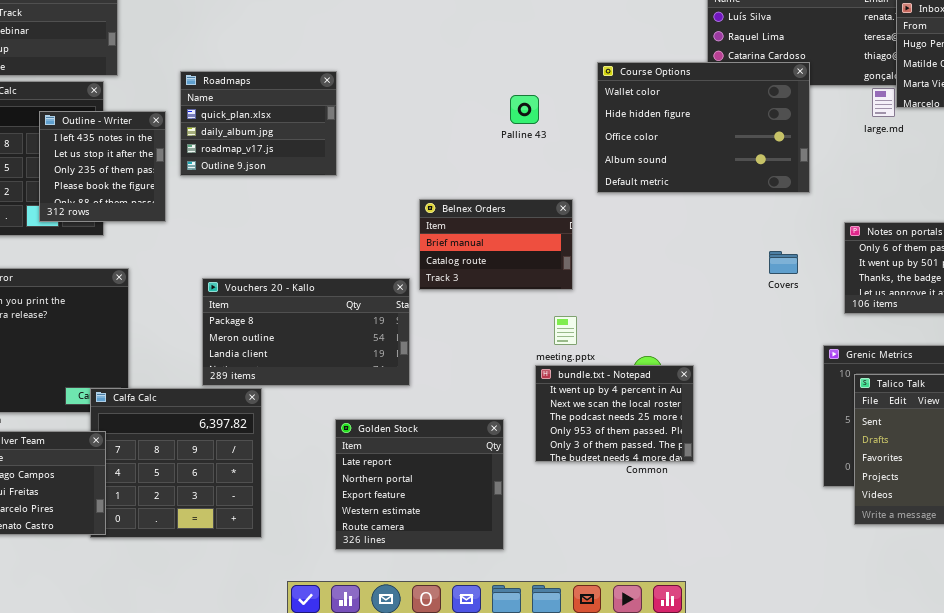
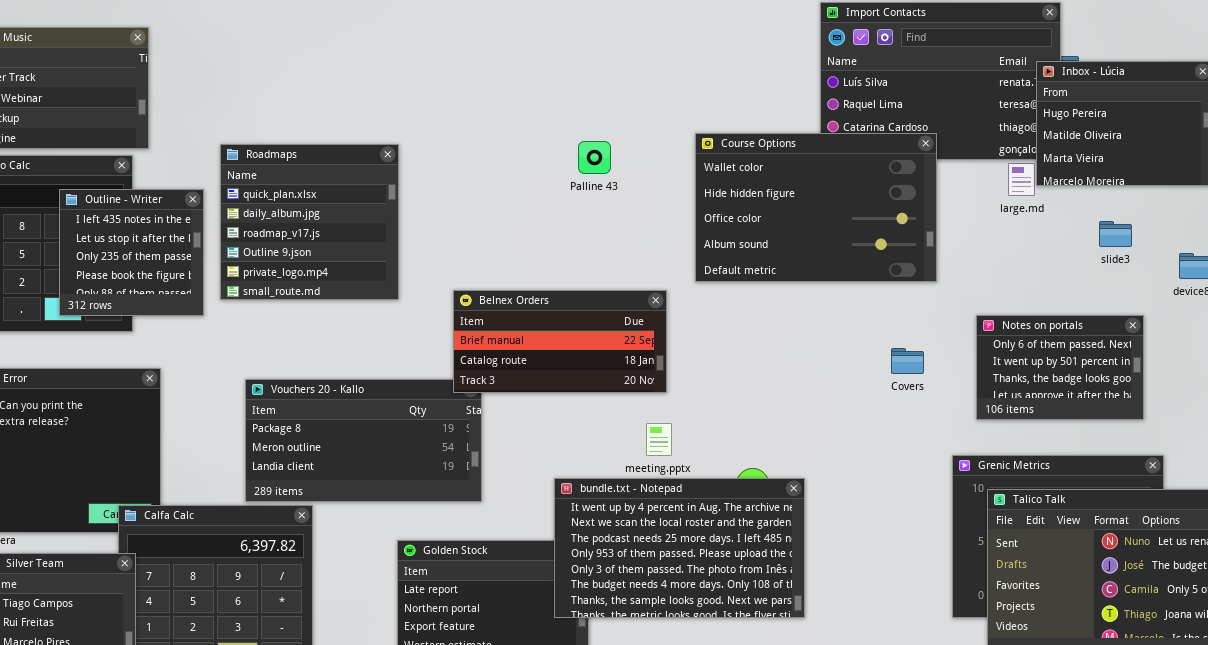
Roadmaps: [180,71,337,176] -> [220,144,399,300], resized
Palline 43: [510,95,539,124] -> [578,141,611,174], moved
Belnex Orders: [419,199,573,290] -> [453,290,667,393], resized
bundle.txt - Notepad: [535,365,694,462] -> [554,478,805,618], resized

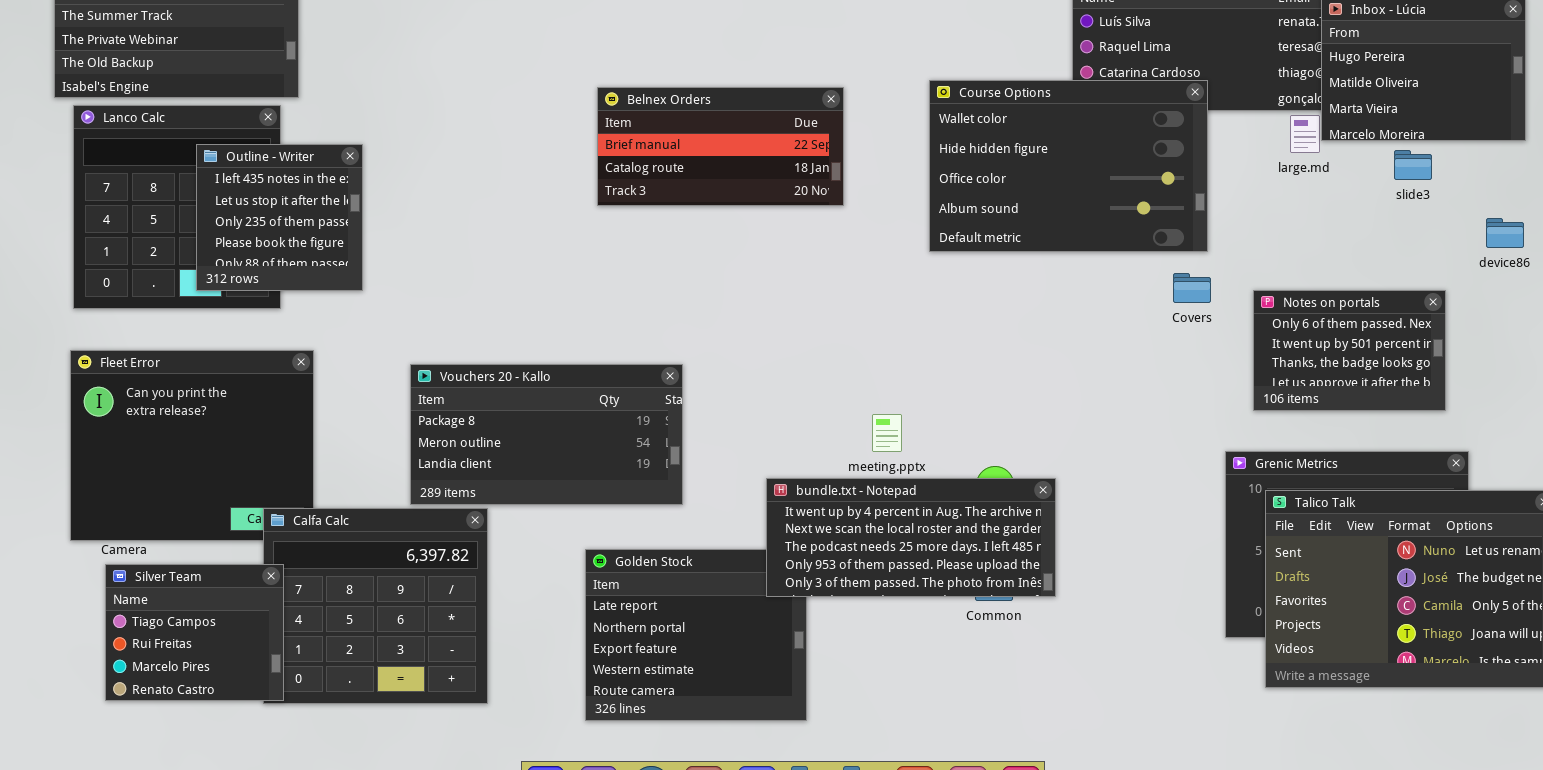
Roadmaps: [220,144,399,300] -> none, closed
slide3: [1099,221,1132,247] -> [1394,150,1432,180], moved
Belnex Orders: [453,290,667,393] -> [597,87,844,206], moved
Covers: [891,348,924,374] -> [1173,273,1211,303], moved
bundle.txt - Notepad: [554,478,805,618] -> [766,478,1056,597], resized

